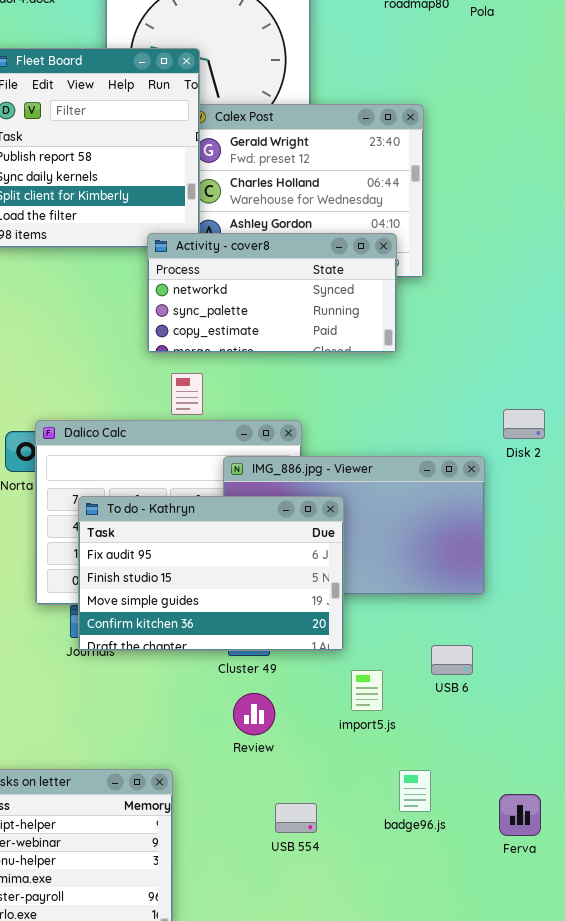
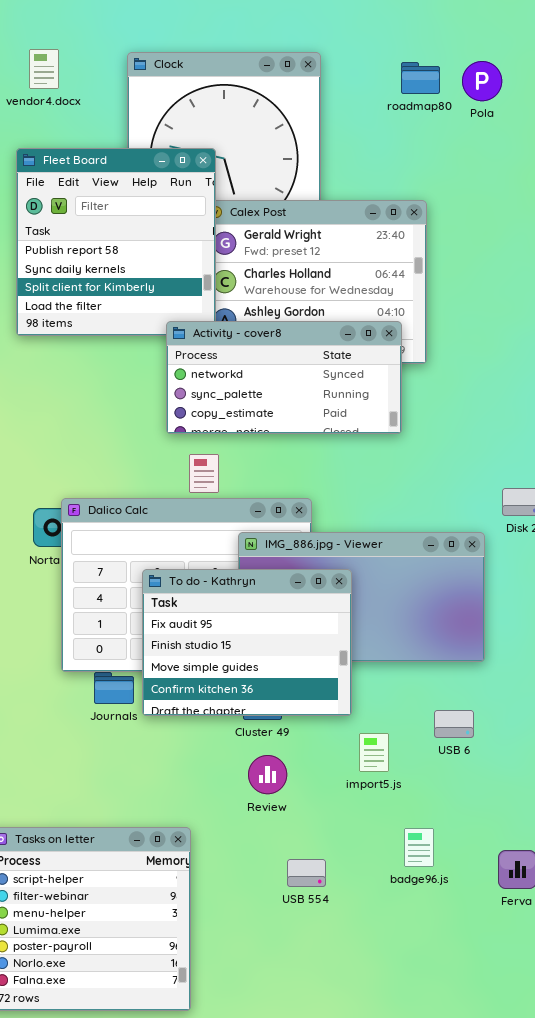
To do - Kathryn: [78,496,344,651] -> [142,569,352,716], resized

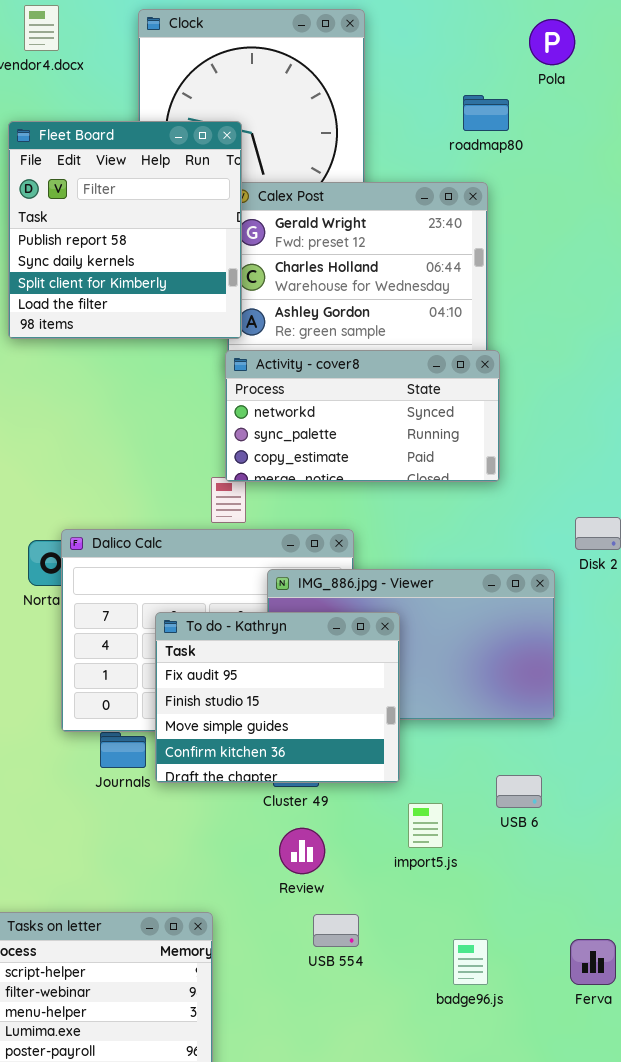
roadmap80: [401,62,440,94] -> [463,95,509,131], moved
Activity - cover8: [166,321,402,434] -> [225,350,500,482], moved
badge96.js: [404,828,434,867] -> [453,939,488,985], moved
USB 554: [287,859,326,887] -> [313,914,359,947], moved

